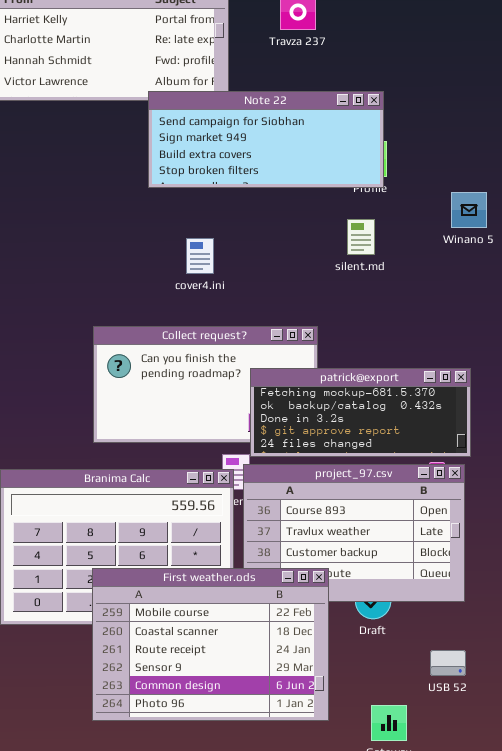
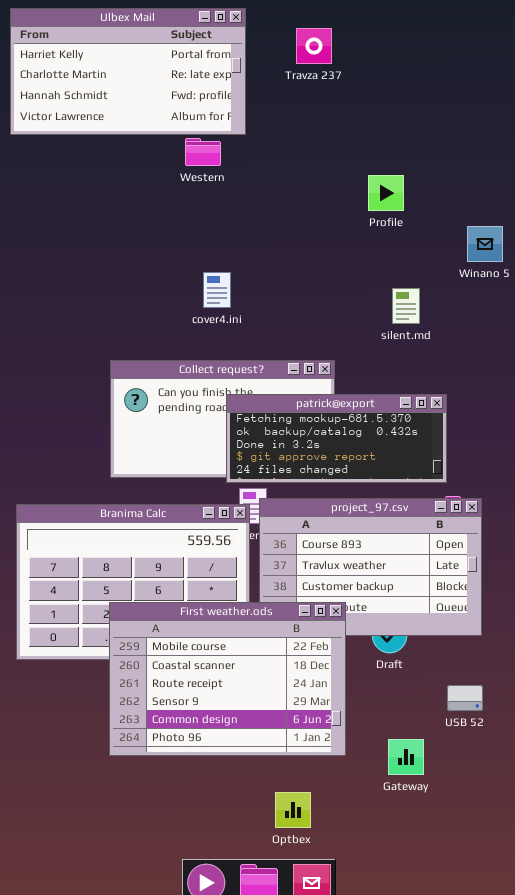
Note 22: [148,91,384,188] -> none, closed
silent.md: [347,219,375,255] -> [392,288,420,324], moved
patrick@export: [250,368,471,457] -> [226,394,447,483], moved

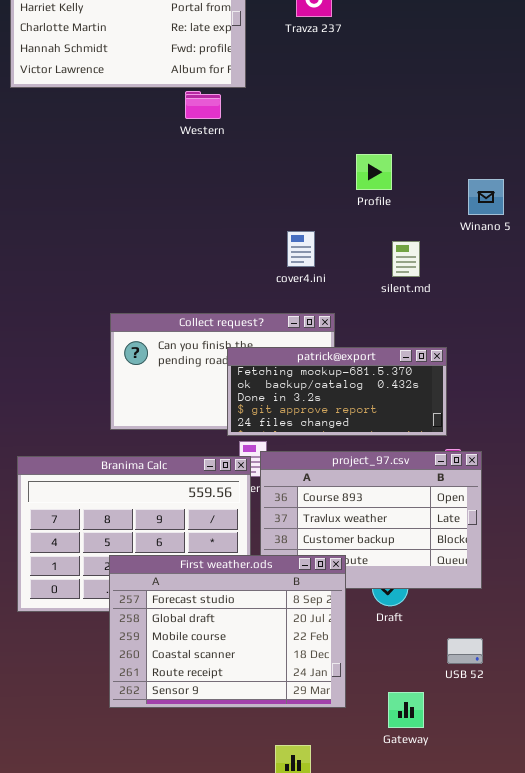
Profile: [368,175,404,211] -> [356,154,392,190], moved
cover4.ini: [203,272,231,308] -> [287,231,315,267], moved
First weather.ods: [109,602,346,756] -> [109,555,346,708], scrolled up 2 rows

